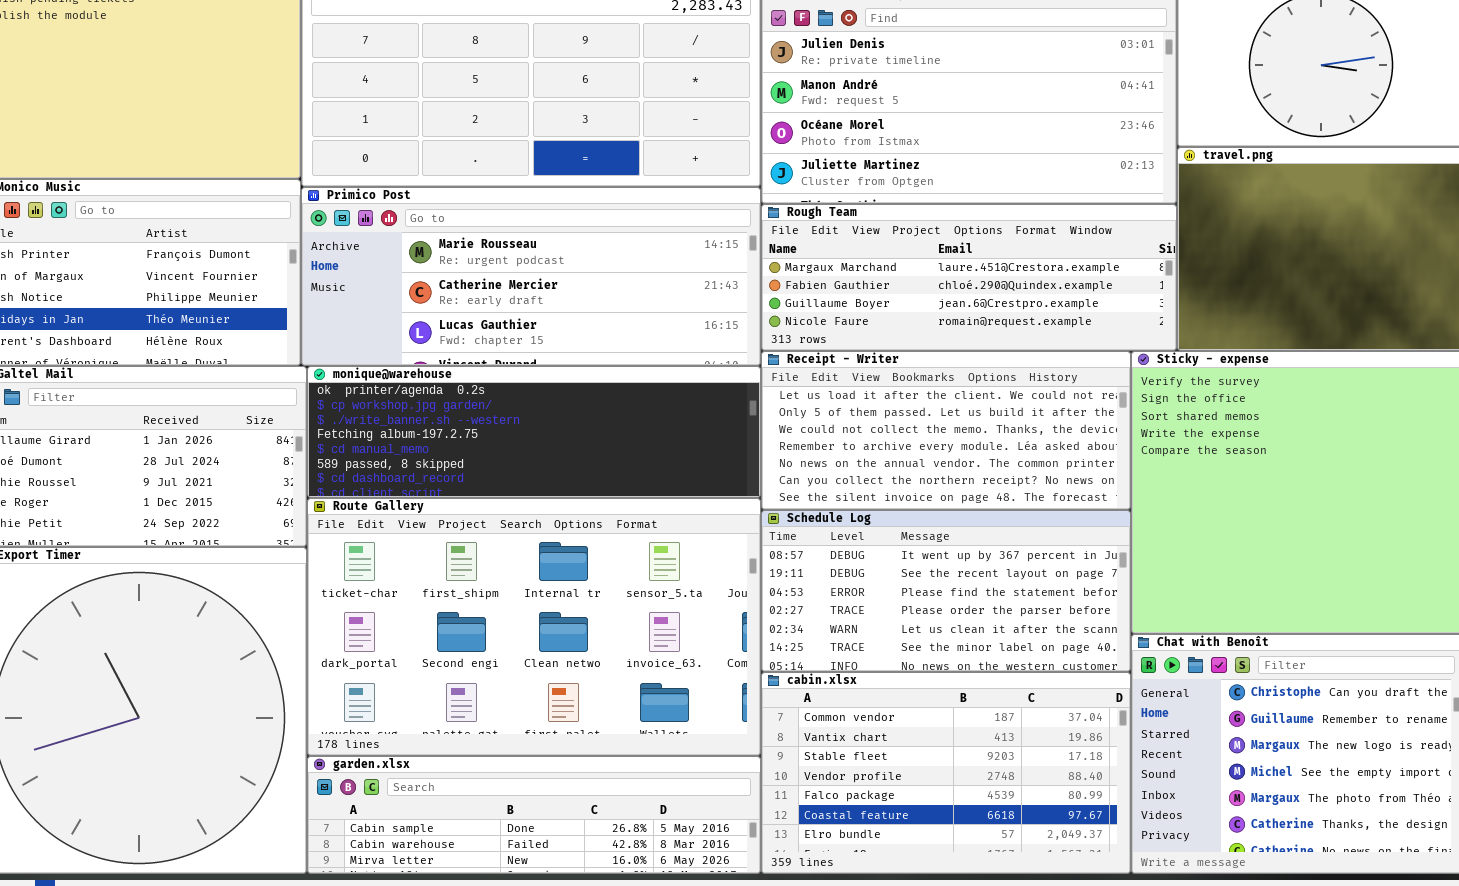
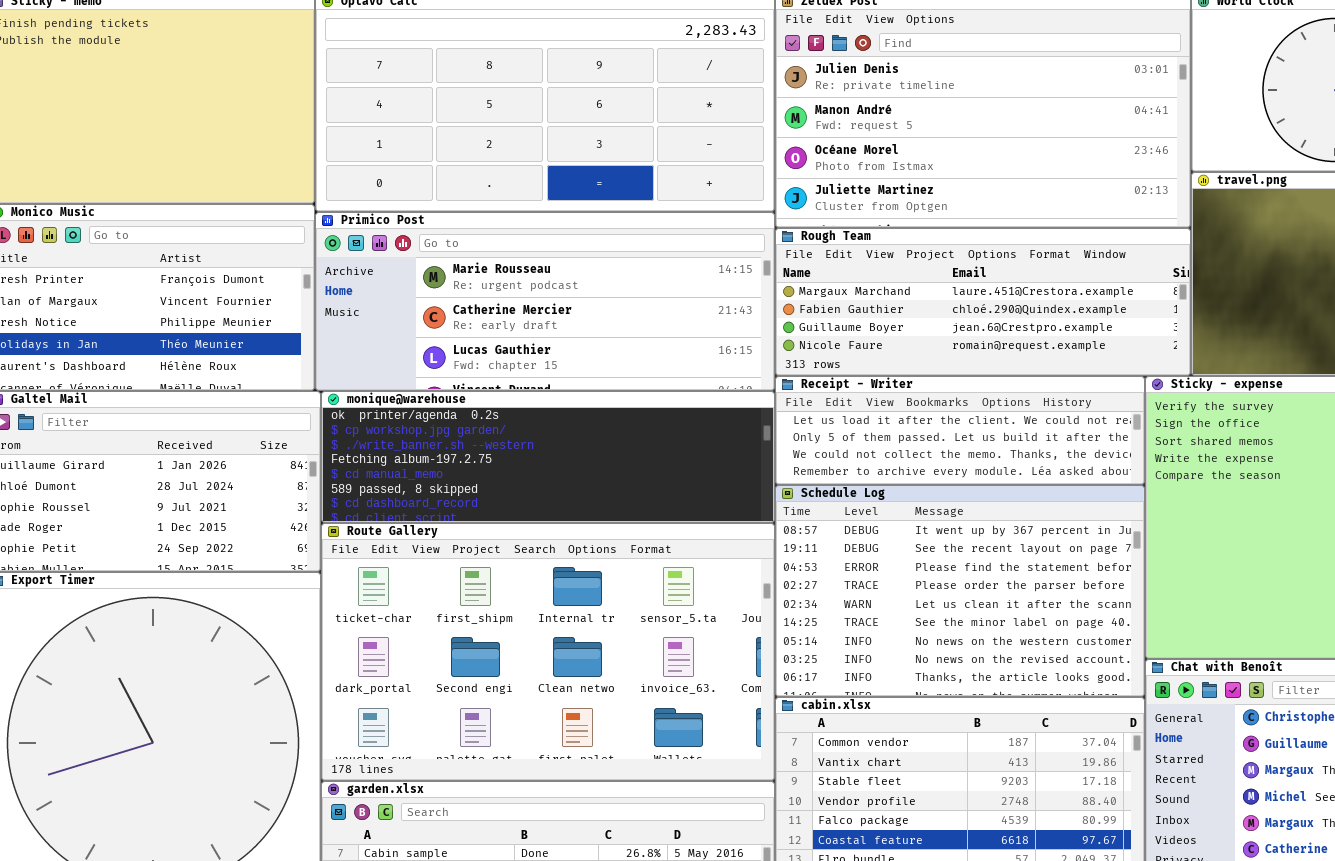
Receipt - Writer: [761,351,1131,510] -> [775,376,1145,485], resized
Schedule Log: [761,510,1131,672] -> [775,485,1145,697], resized

